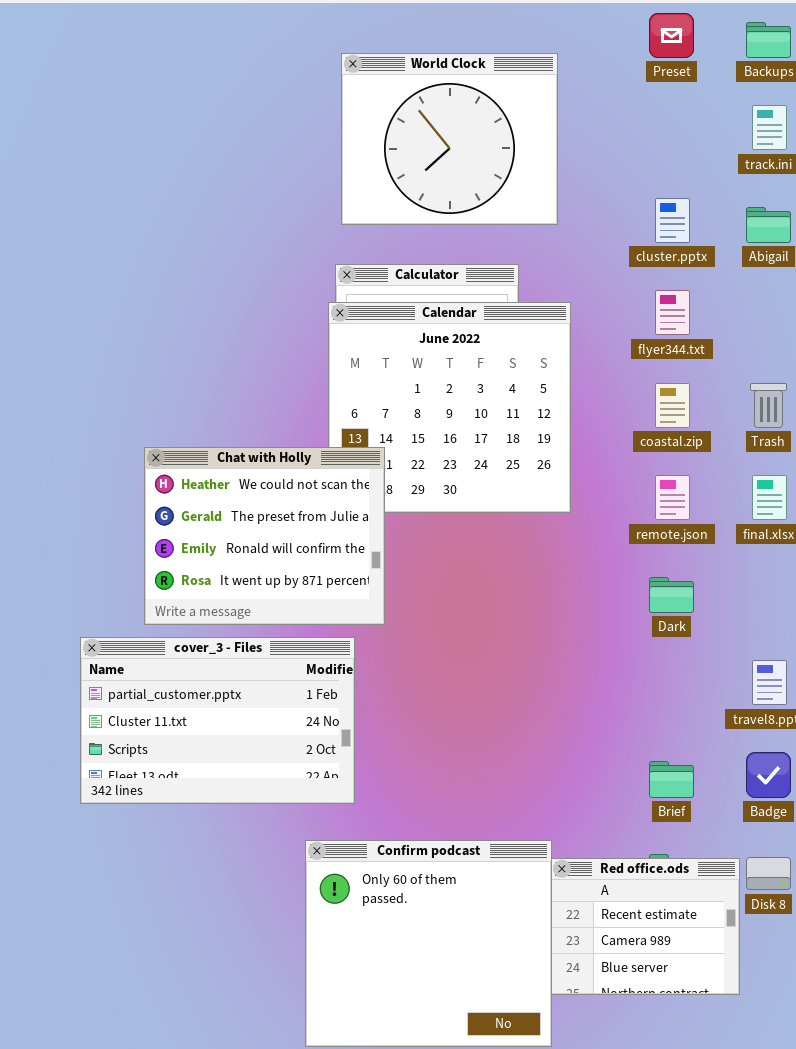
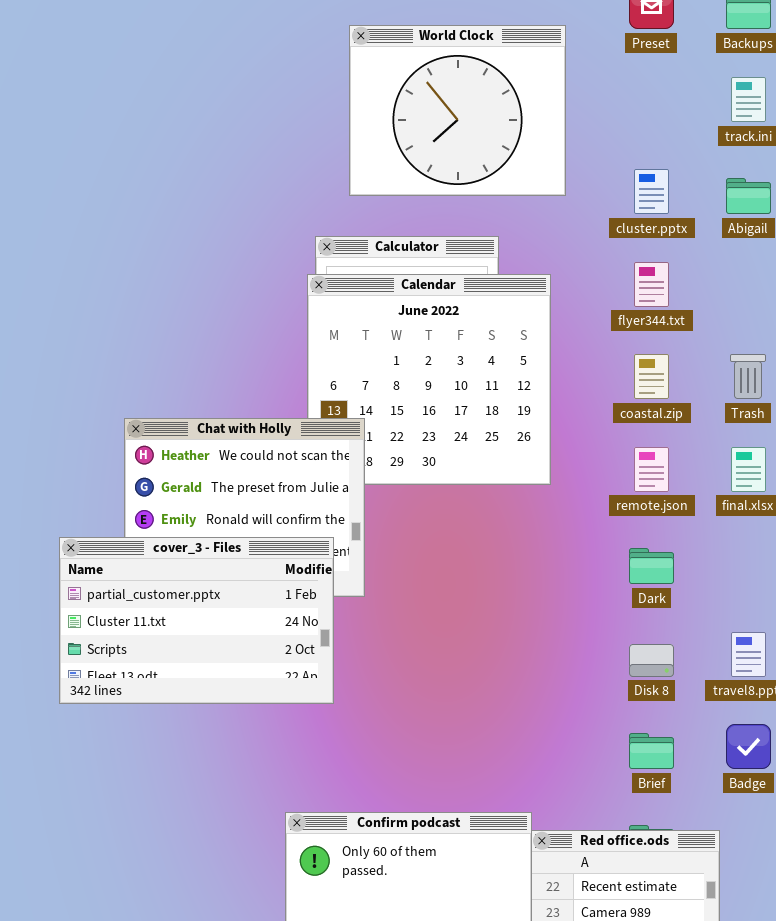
World Clock: [341,53,558,225] -> [349,25,566,196], moved
cover_3 - Files: [80,637,355,804] -> [59,537,334,704], moved
Disk 8: [746,857,791,890] -> [629,644,674,677], moved

